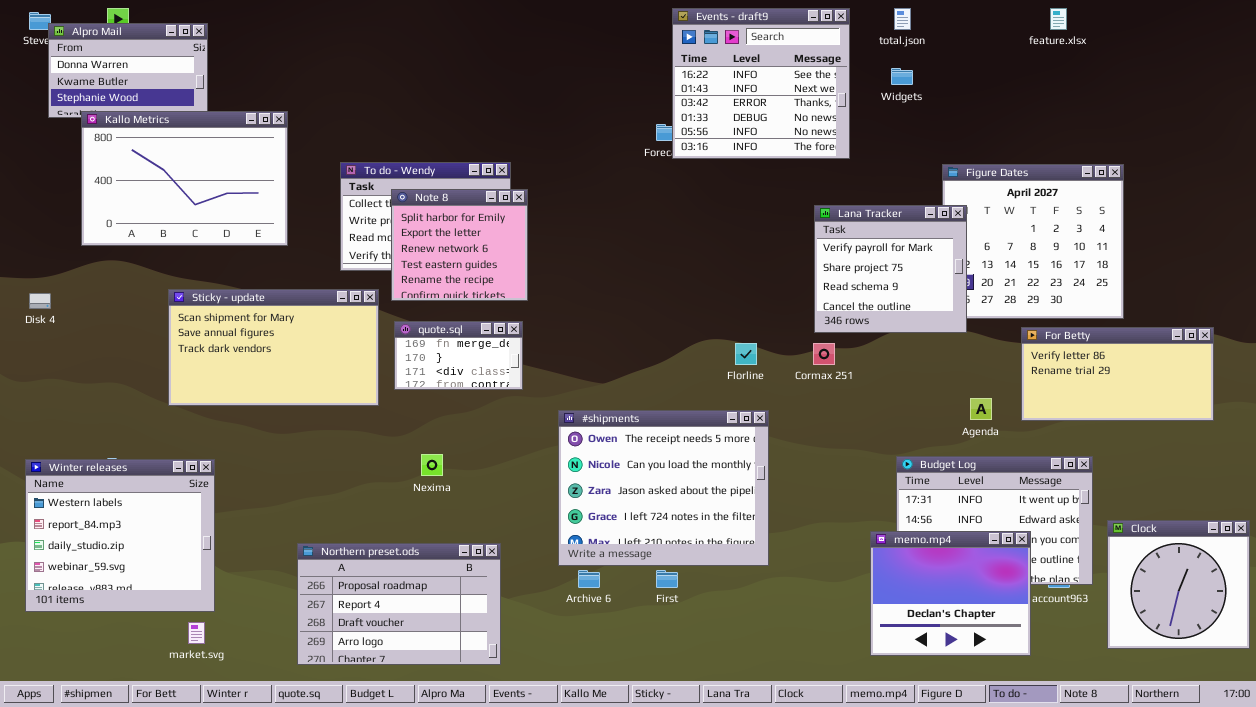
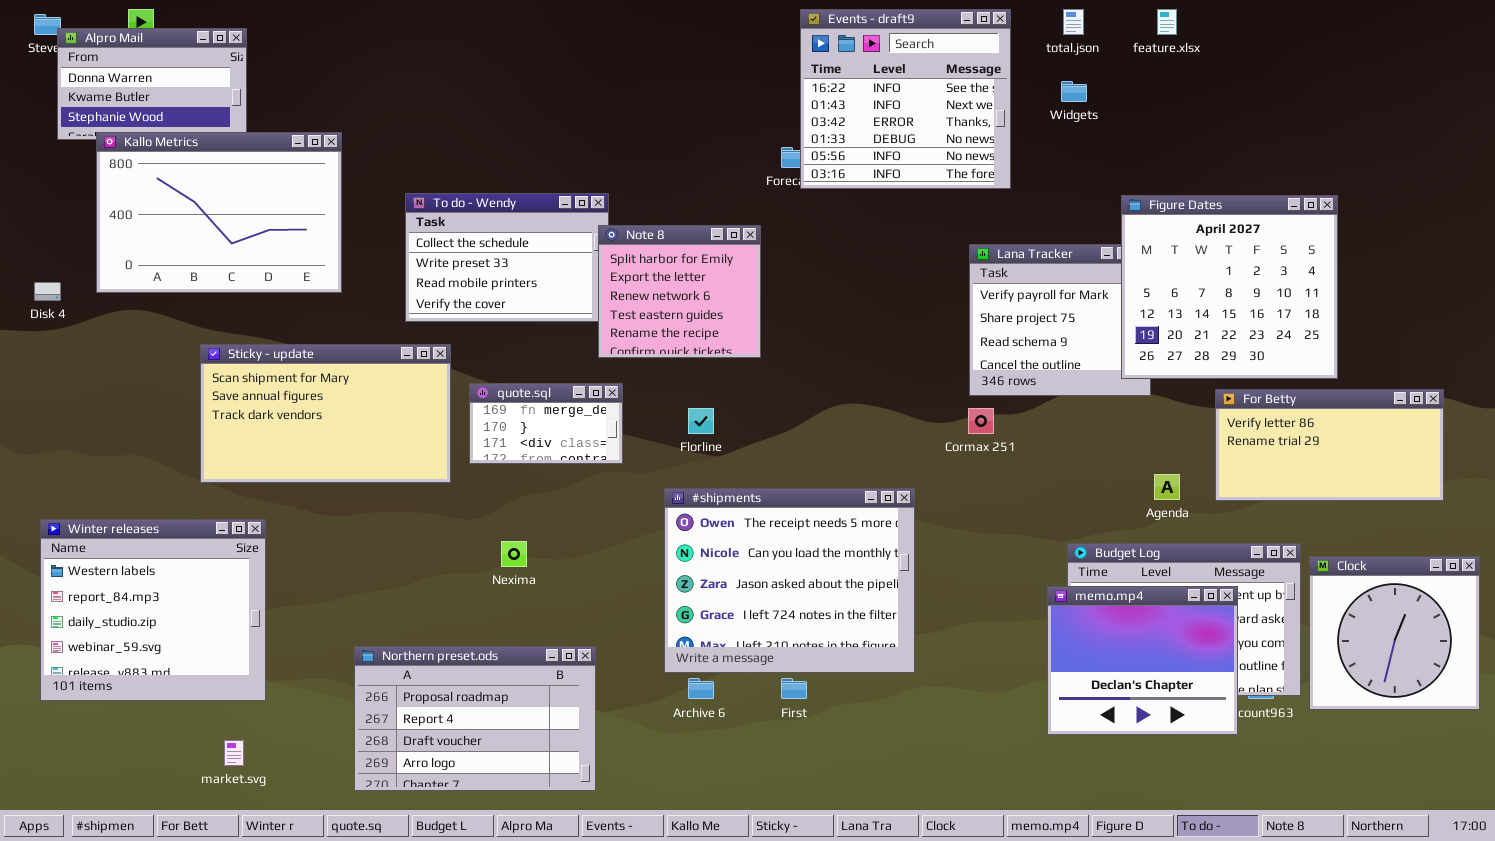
feature.xlsx: [1050,8,1067,30] -> [1157,9,1177,35], moved
Figure Dates: [942,164,1124,319] -> [1121,195,1338,379], raised
Note 8: [391,189,528,301] -> [598,225,761,358], moved
Disk 4: [29,293,51,309] -> [34,282,61,301], moved
Florline: [735,343,757,365] -> [688,408,714,434], moved
Winter releases: [25,459,215,612] -> [40,519,266,701], moved
Clock: [1107,520,1250,649] -> [1309,556,1480,710], moved
memo.mp4: [870,531,1031,656] -> [1047,586,1238,735], moved

